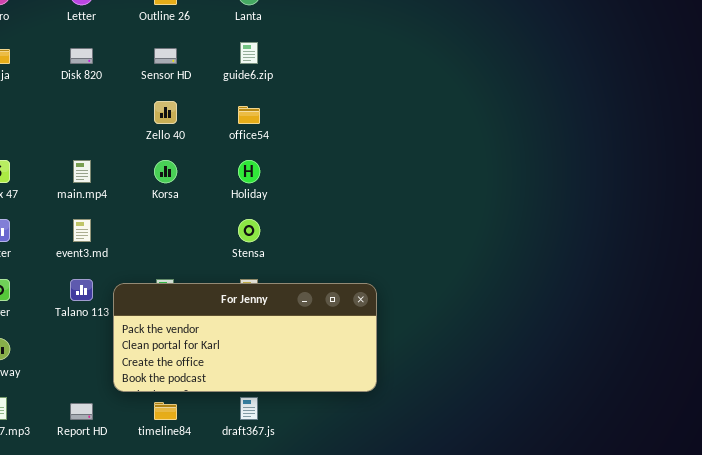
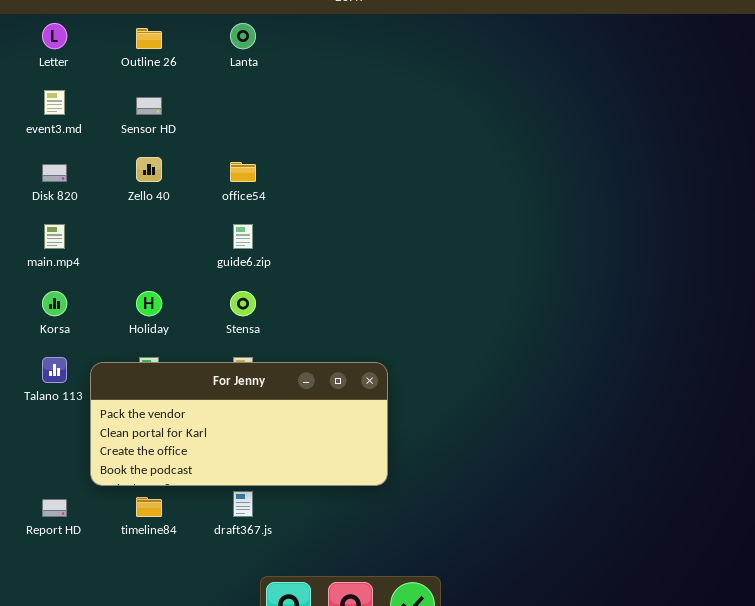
guide6.zip: [240,42,258,64] -> [233,224,253,249], moved
Disk 820: [70,48,93,64] -> [42,164,67,182], moved
Korsa: [154,160,177,183] -> [42,291,67,316], moved
Holiday: [238,160,260,183] -> [136,291,162,316], moved
event3.md: [73,219,91,242] -> [44,90,65,115], moved

